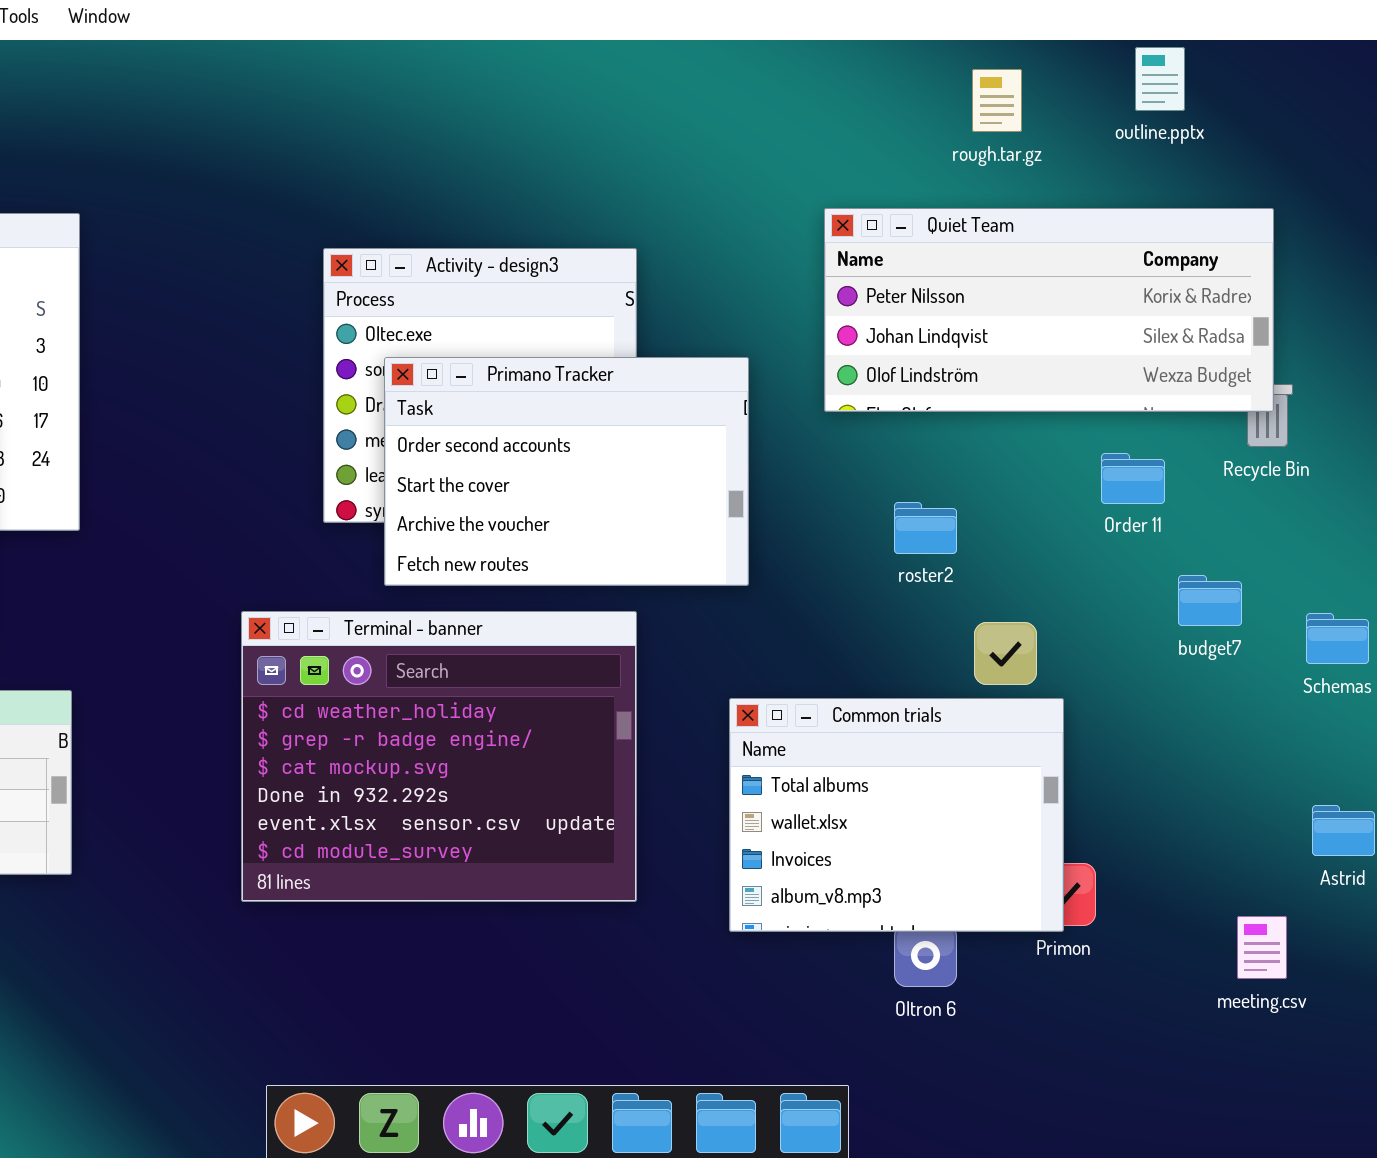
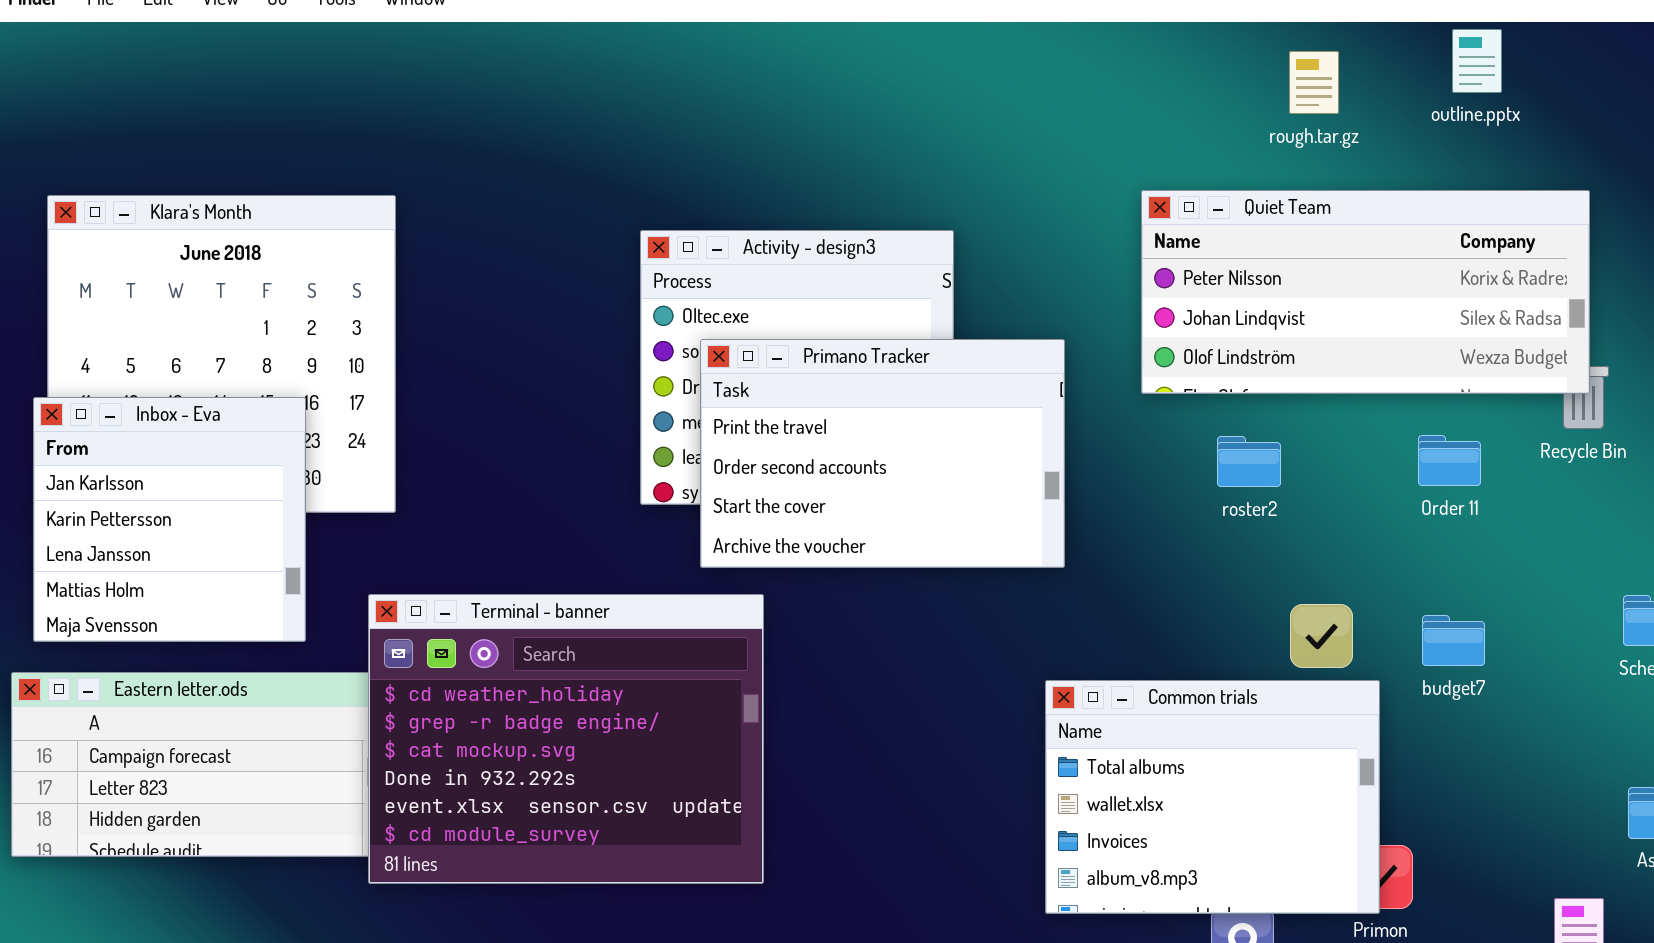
Primano Tracker: [384,357,749,586] -> [700,339,1065,568], scrolled up 1 row
roster2: [894,502,957,554] -> [1217,436,1281,487], moved
budget7: [1178,575,1242,626] -> [1422,615,1485,666], moved
Terminal - banner: [241,611,637,902] -> [368,594,764,884], moved

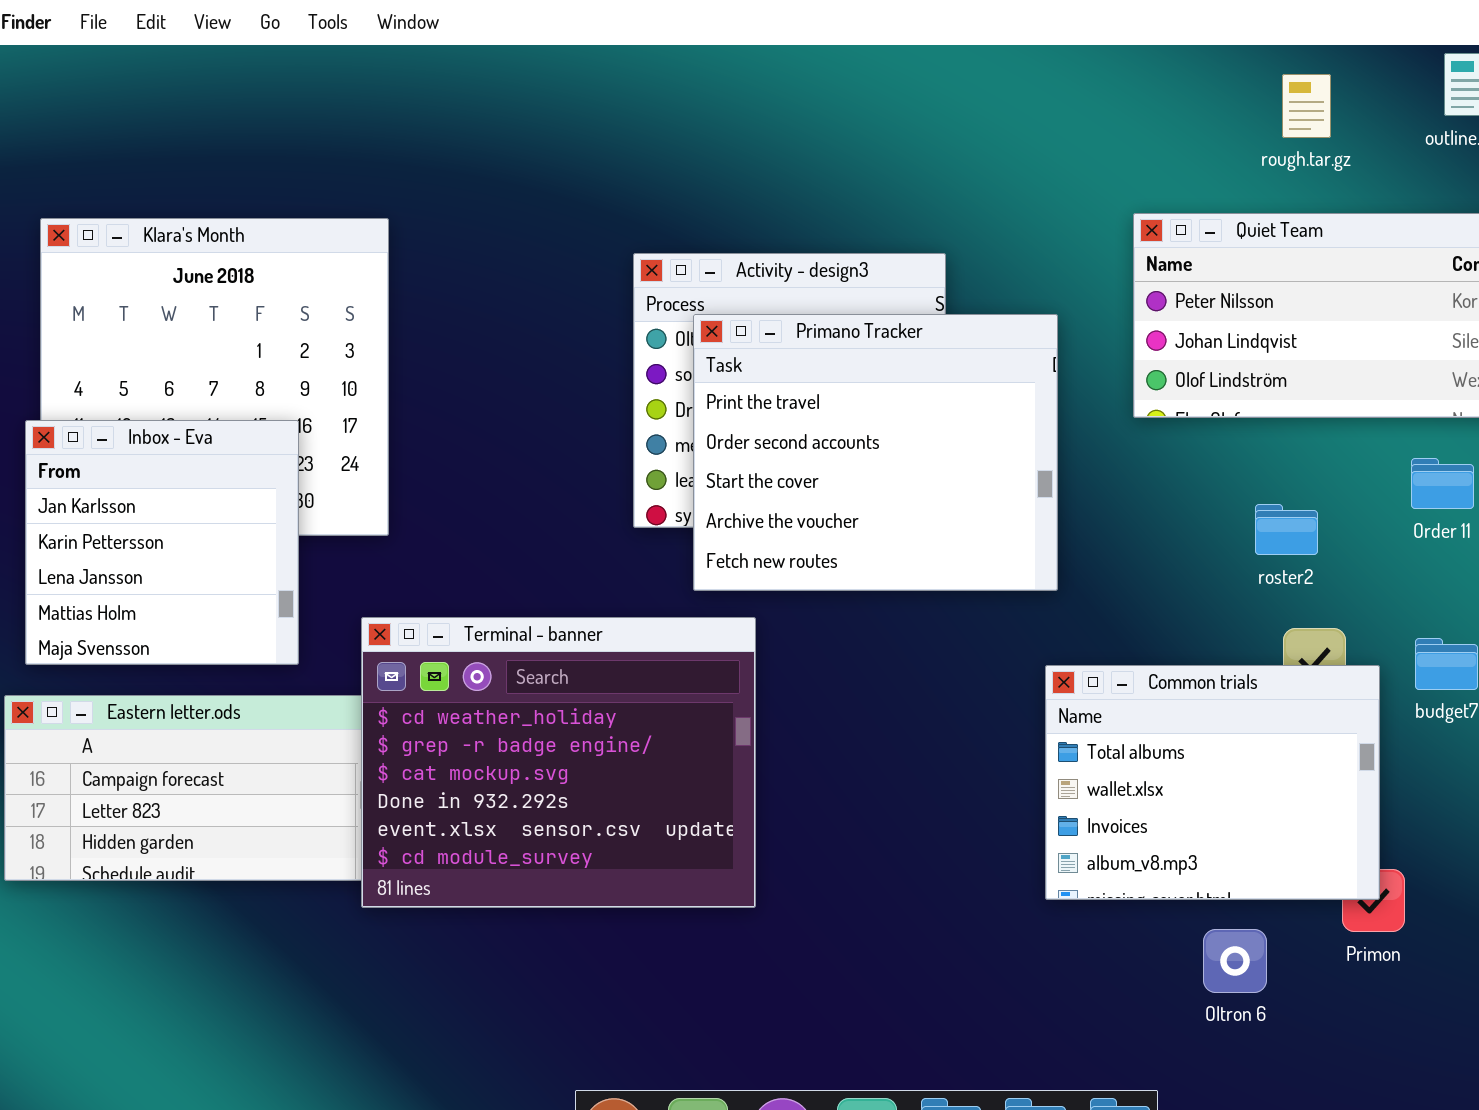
Primano Tracker: [700,339,1065,568] -> [693,314,1058,591], resized
roster2: [1217,436,1281,487] -> [1255,504,1318,555], moved
Common trials: [1045,680,1380,914] -> [1045,665,1380,900], moved

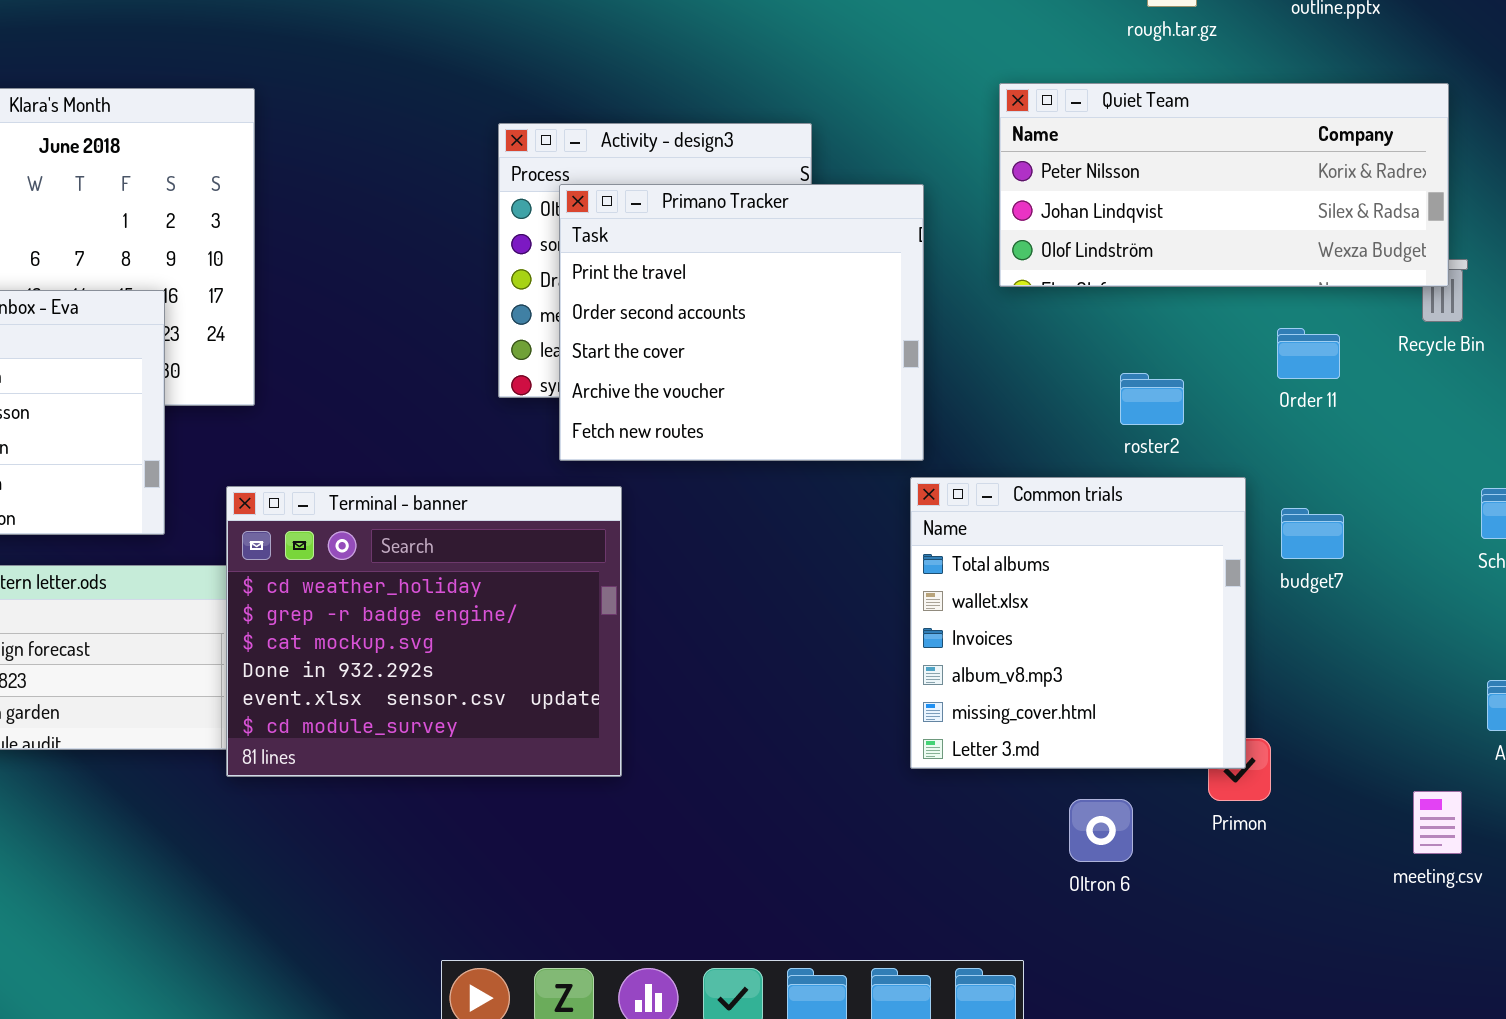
Common trials: [1045,665,1380,900] -> [910,477,1246,769], resized

